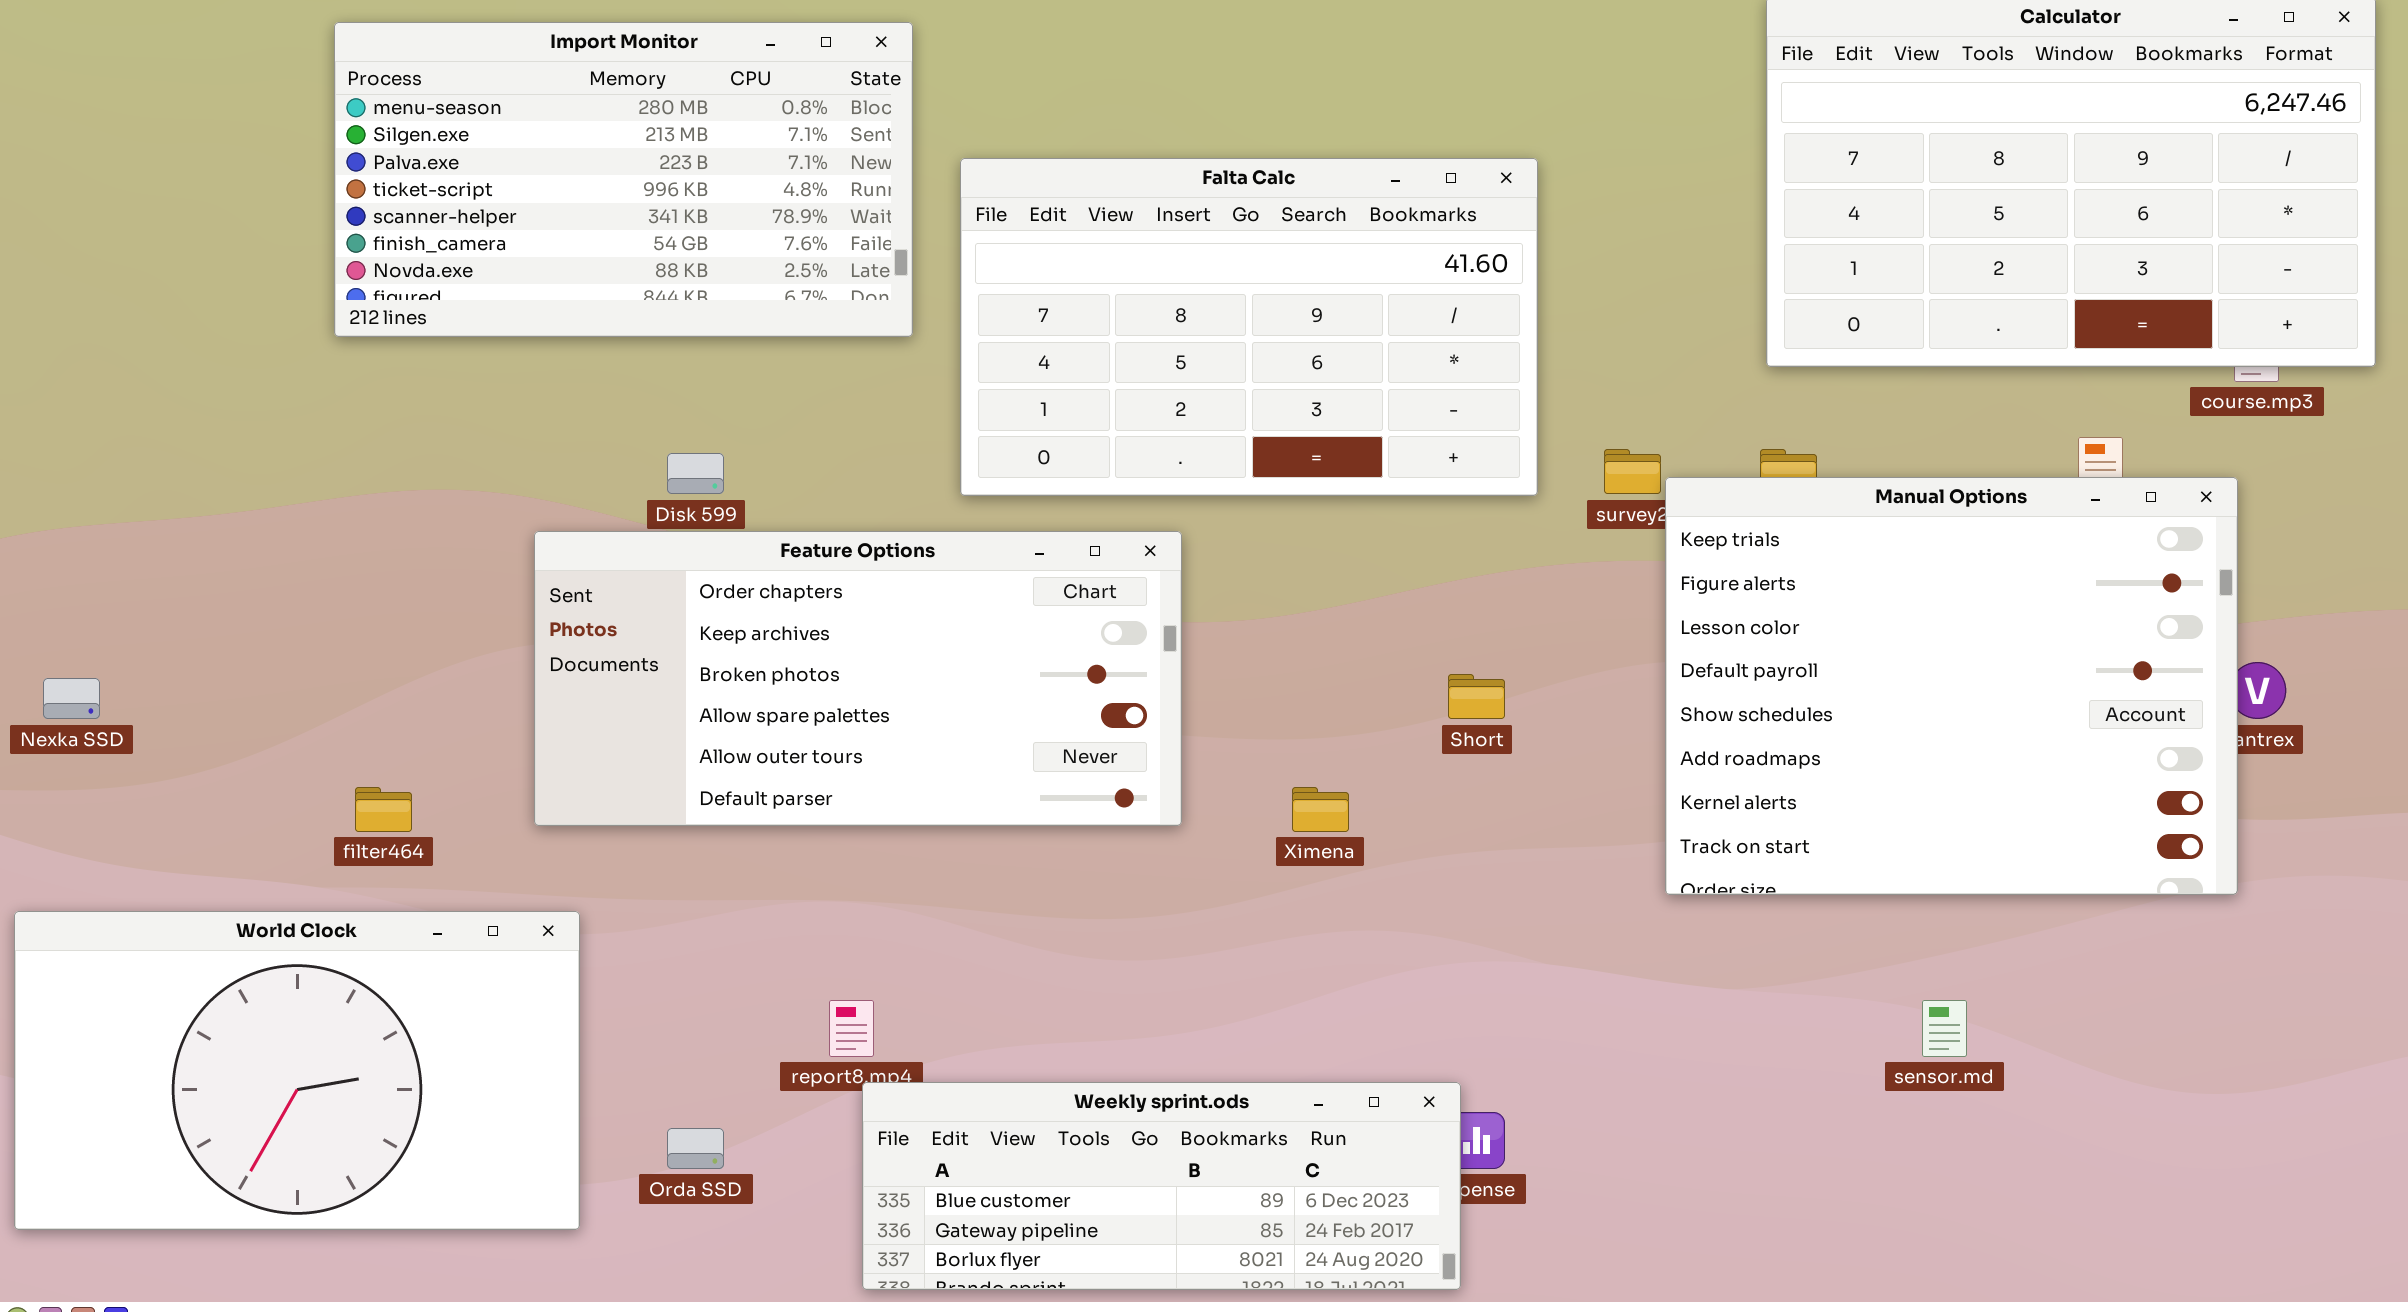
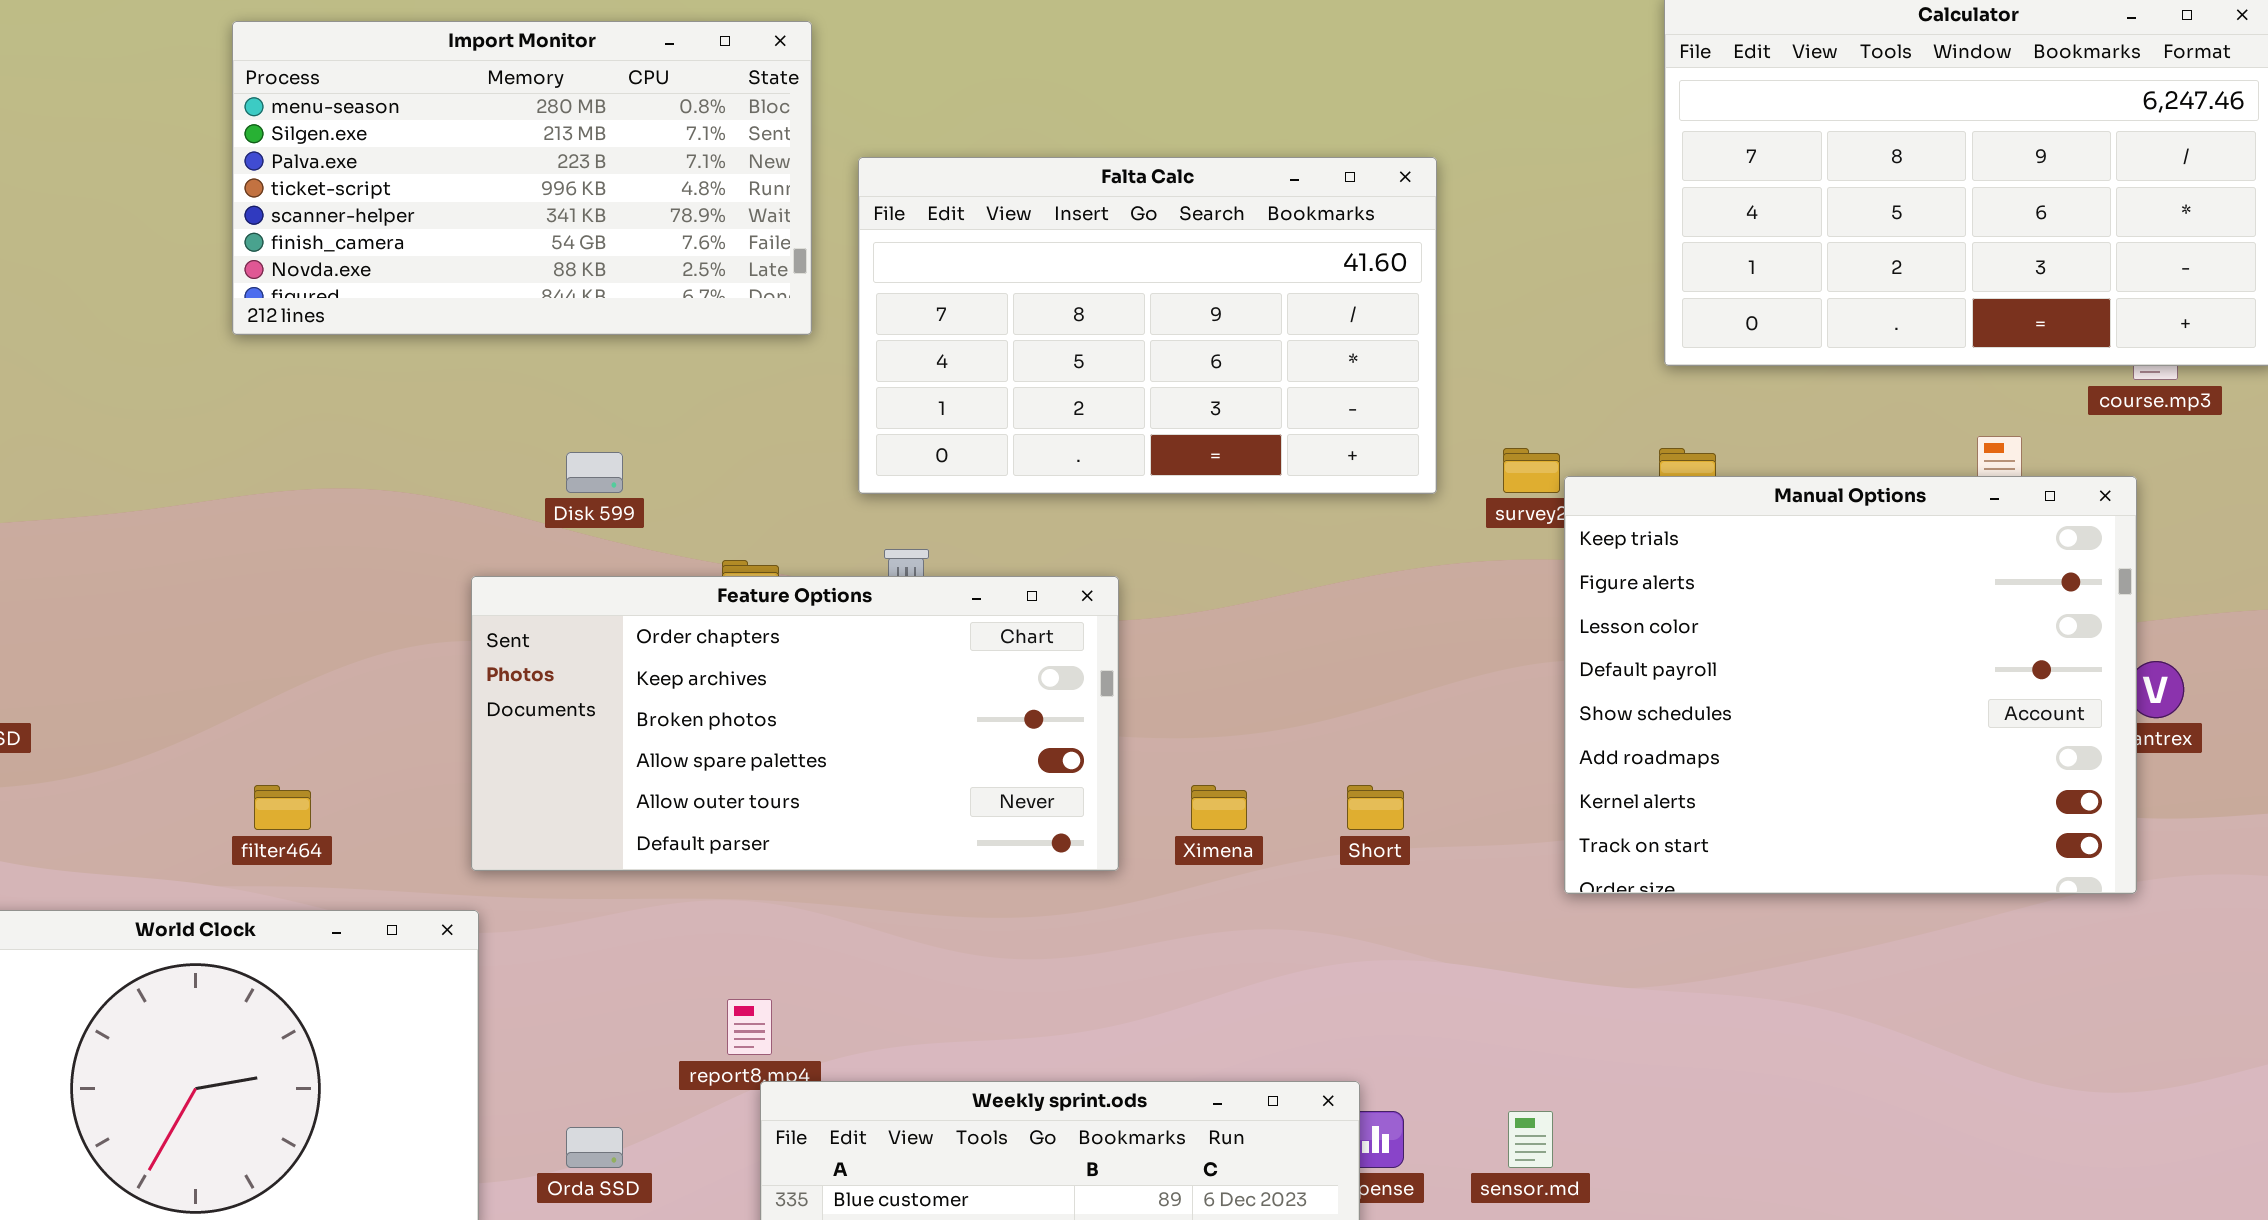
Feature Options: [534,531,1182,826] -> [471,576,1119,871], moved
Short: [1448,674,1505,719] -> [1347,785,1404,830], moved
sensor.md: [1922,1000,1967,1057] -> [1508,1111,1553,1168], moved

